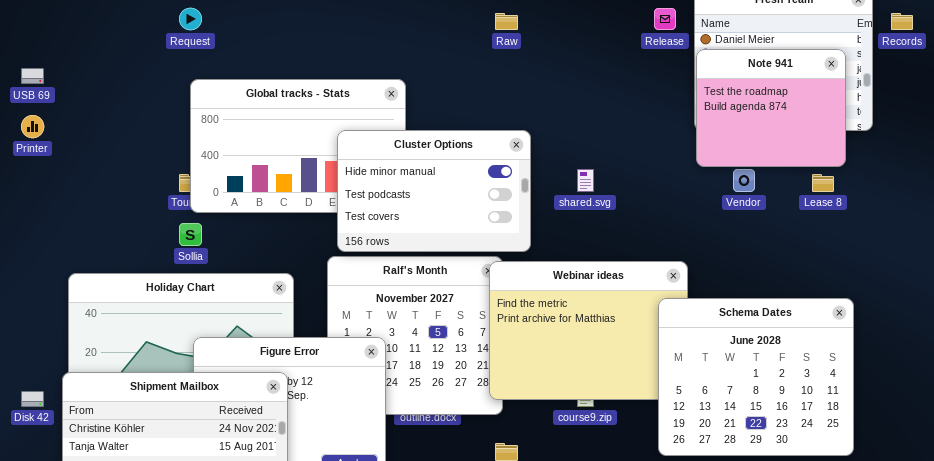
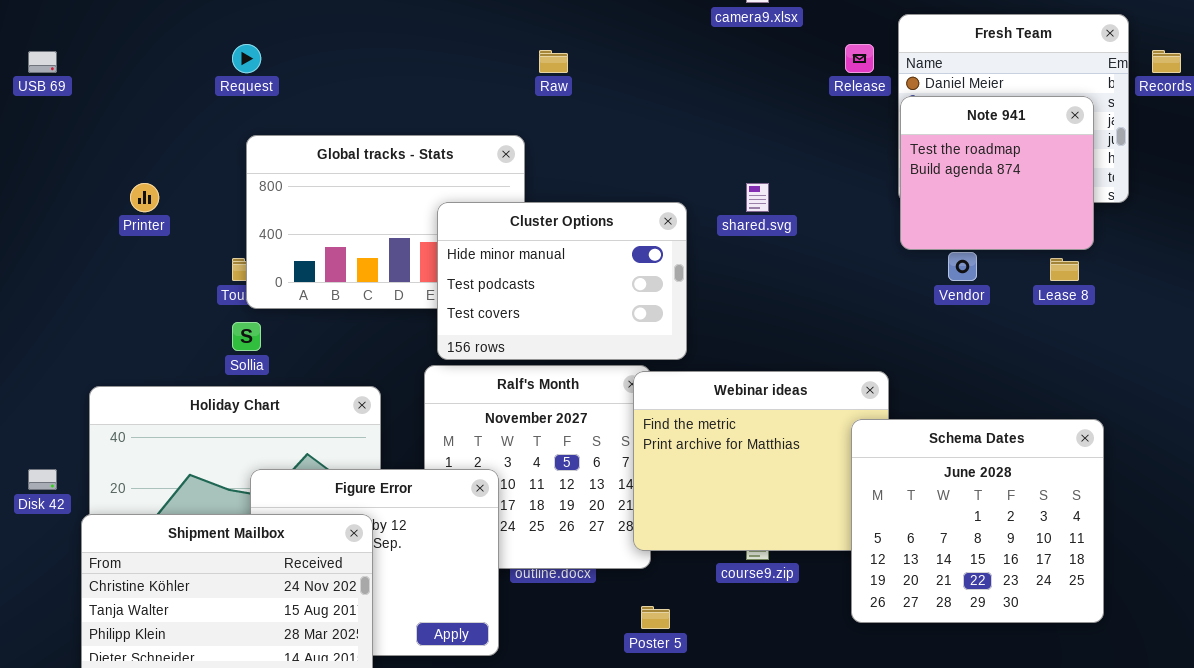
Raw: [495,13,518,30] -> [539,50,568,73], moved
USB 69: [21,68,44,84] -> [28,51,57,73], moved
Printer: [21,115,44,138] -> [130,183,159,212], moved
shared.svg: [577,169,594,192] -> [746,183,769,212], moved
Disk 42: [21,391,44,407] -> [28,469,57,490], moved

